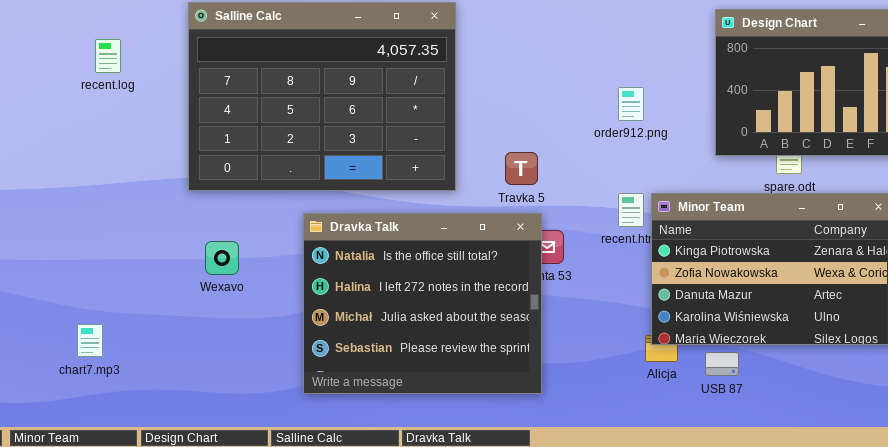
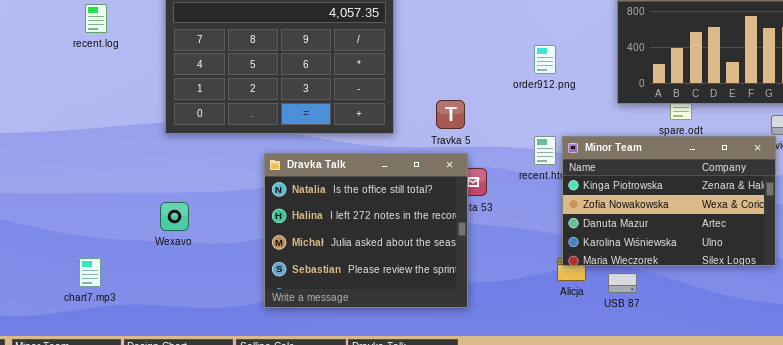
Wexavo: [205,241,239,275] -> [160,202,189,231], moved
chart7.mp3: [77,324,103,357] -> [79,258,101,287], moved

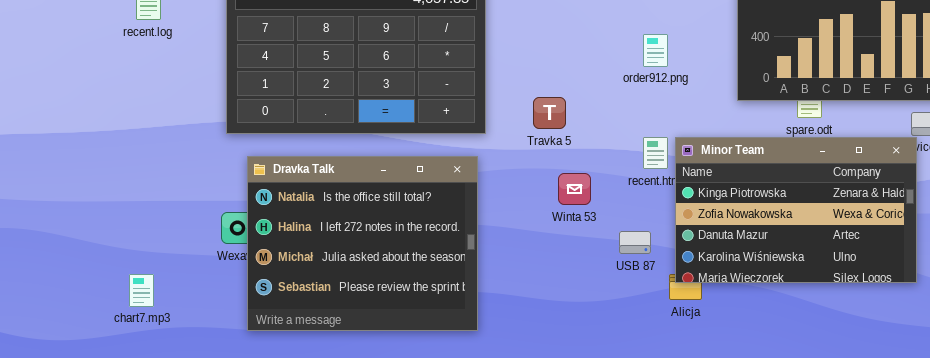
Dravka Talk: [264,153,468,308] -> [247,156,478,331], moved
USB 87: [608,273,637,293] -> [619,231,651,254], moved

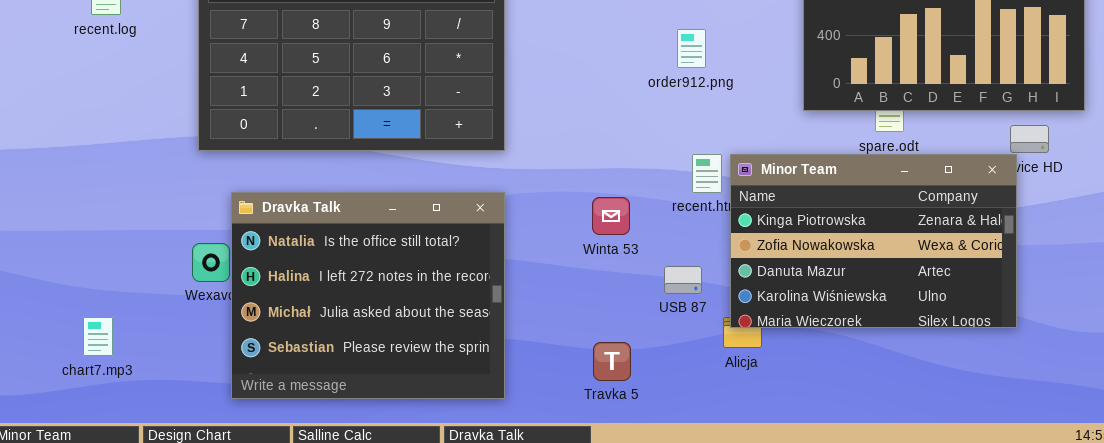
order912.png: [643,34,668,67] -> [677,29,706,68], moved
Travka 5: [533,97,566,129] -> [593,342,631,381], moved
Dravka Talk: [247,156,478,331] -> [231,192,505,399], moved

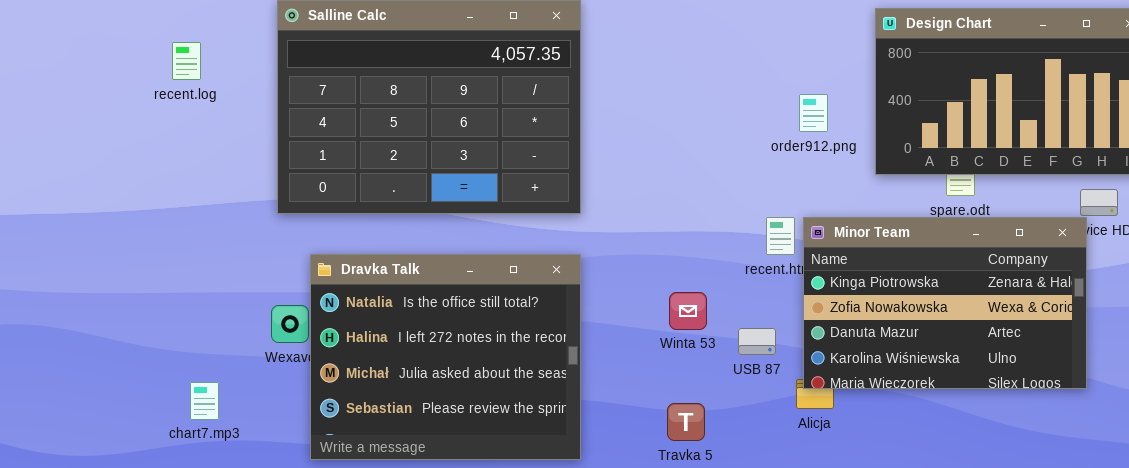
order912.png: [677,29,706,68] -> [799,94,828,132], moved
Winta 53: [592,197,630,235] -> [669,292,707,330], moved
chart7.mp3: [83,317,113,356] -> [190,382,219,420], moved

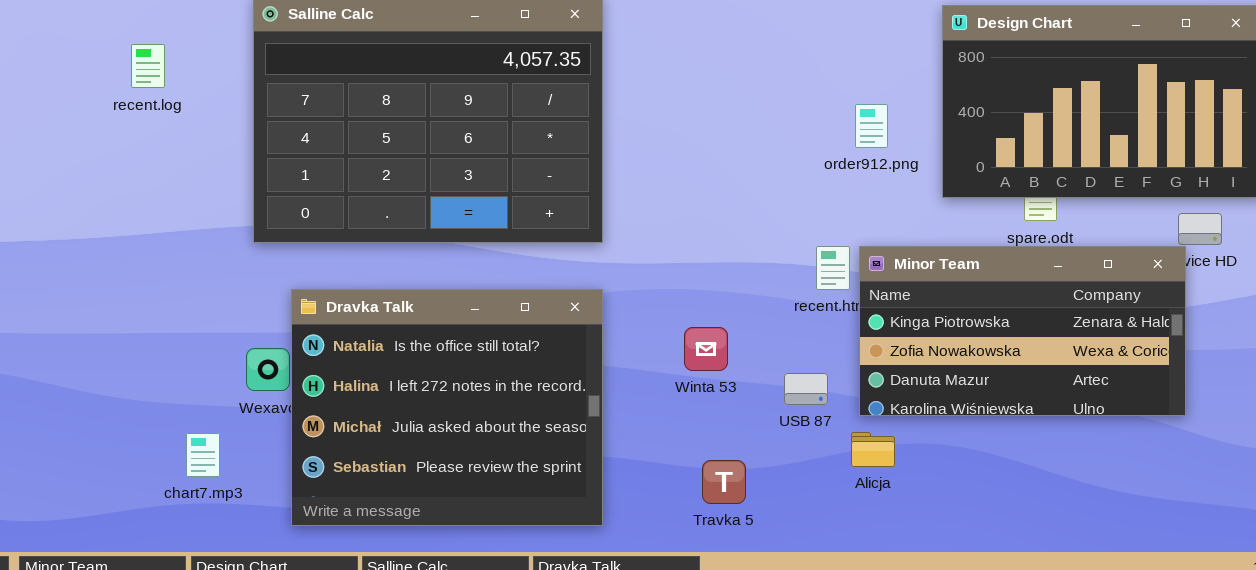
Minor Team: [803,217,1087,389] -> [859,246,1186,416], resized
Winta 53: [669,292,707,330] -> [684,327,728,371], moved
chart7.mp3: [190,382,219,420] -> [186,433,220,477], moved

